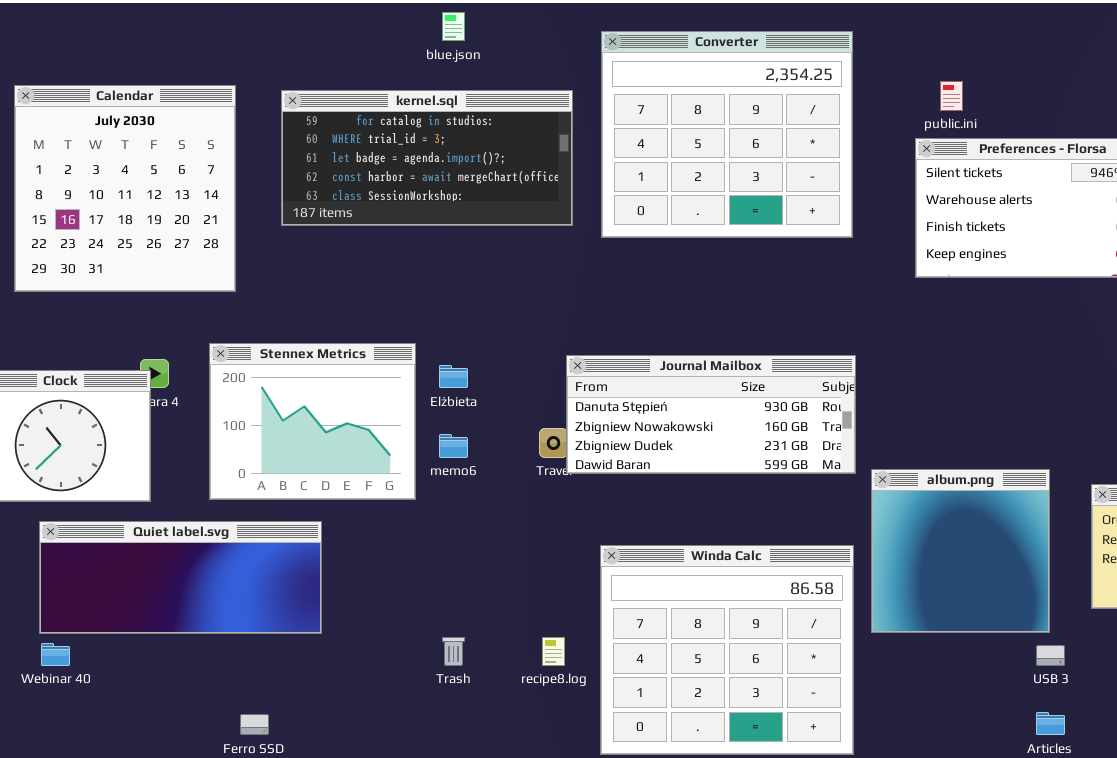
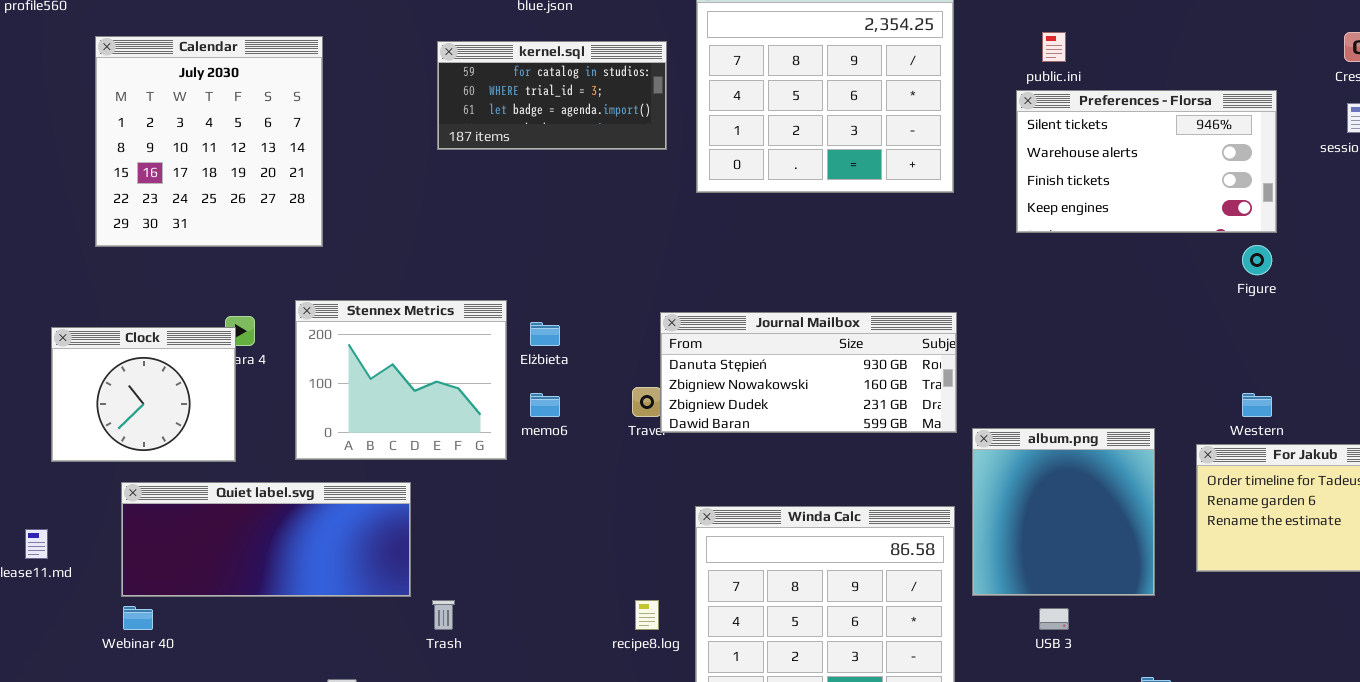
kernel.sql: [281,90,573,226] -> [437,41,667,150], resized
Trash: [442,637,465,666] -> [432,600,455,630], moved
USB 3: [1036,645,1065,666] -> [1039,608,1069,630], moved

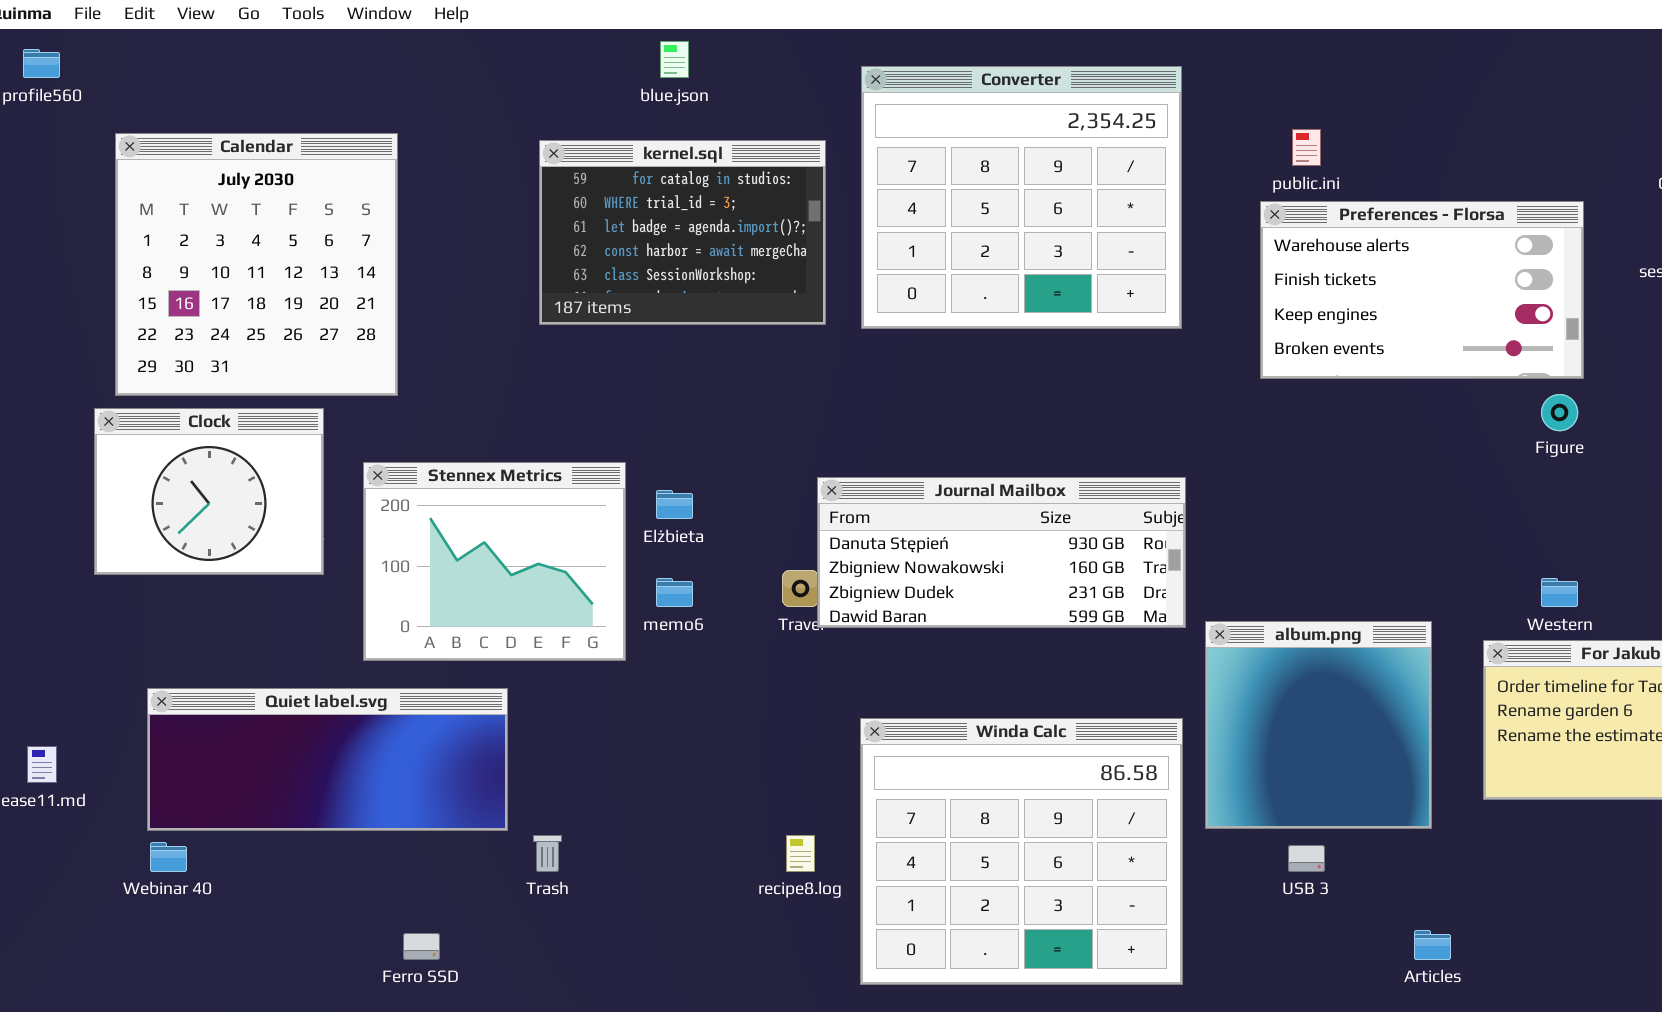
kernel.sql: [437,41,667,150] -> [539,140,826,325], resized
Preferences - Florsa: [1016,90,1277,233] -> [1260,201,1584,379], scrolled down 1 row
Clock: [51,327,236,462] -> [94,408,324,575], moved

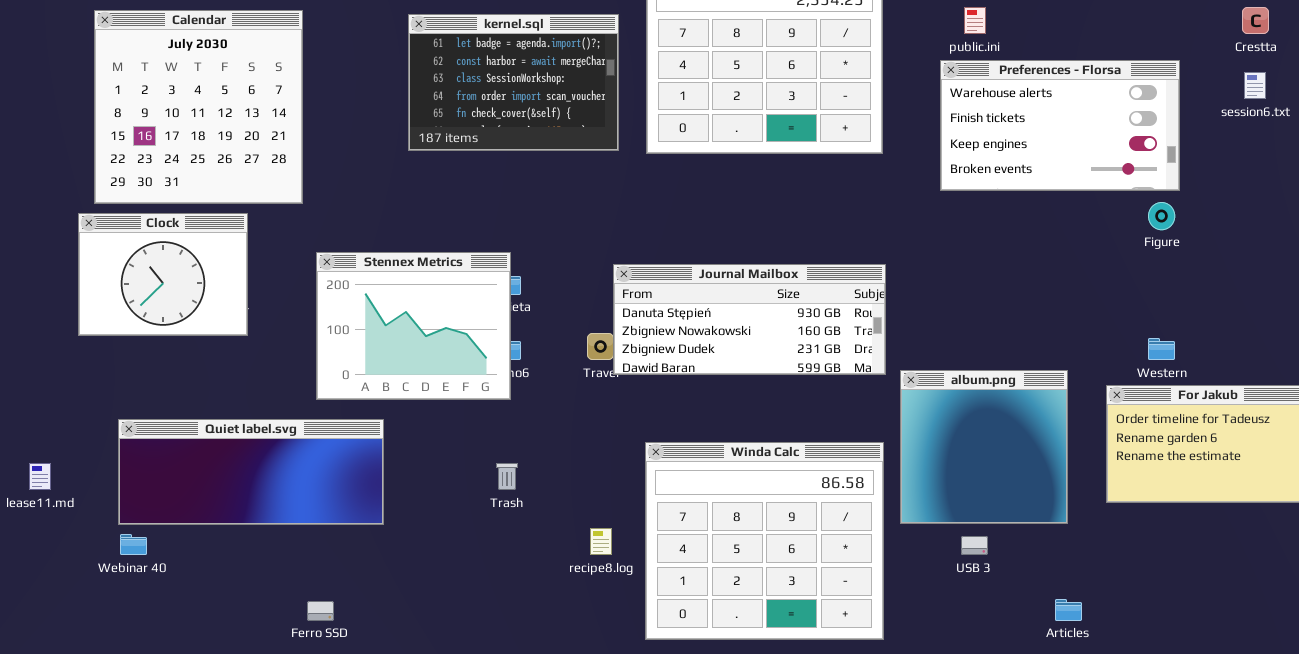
kernel.sql: [539,140,826,325] -> [408,14,619,151], scrolled down 2 rows
Stennex Metrics: [363,462,626,661] -> [316,252,511,400], moved
Trash: [533,835,562,872] -> [496,463,518,490], moved

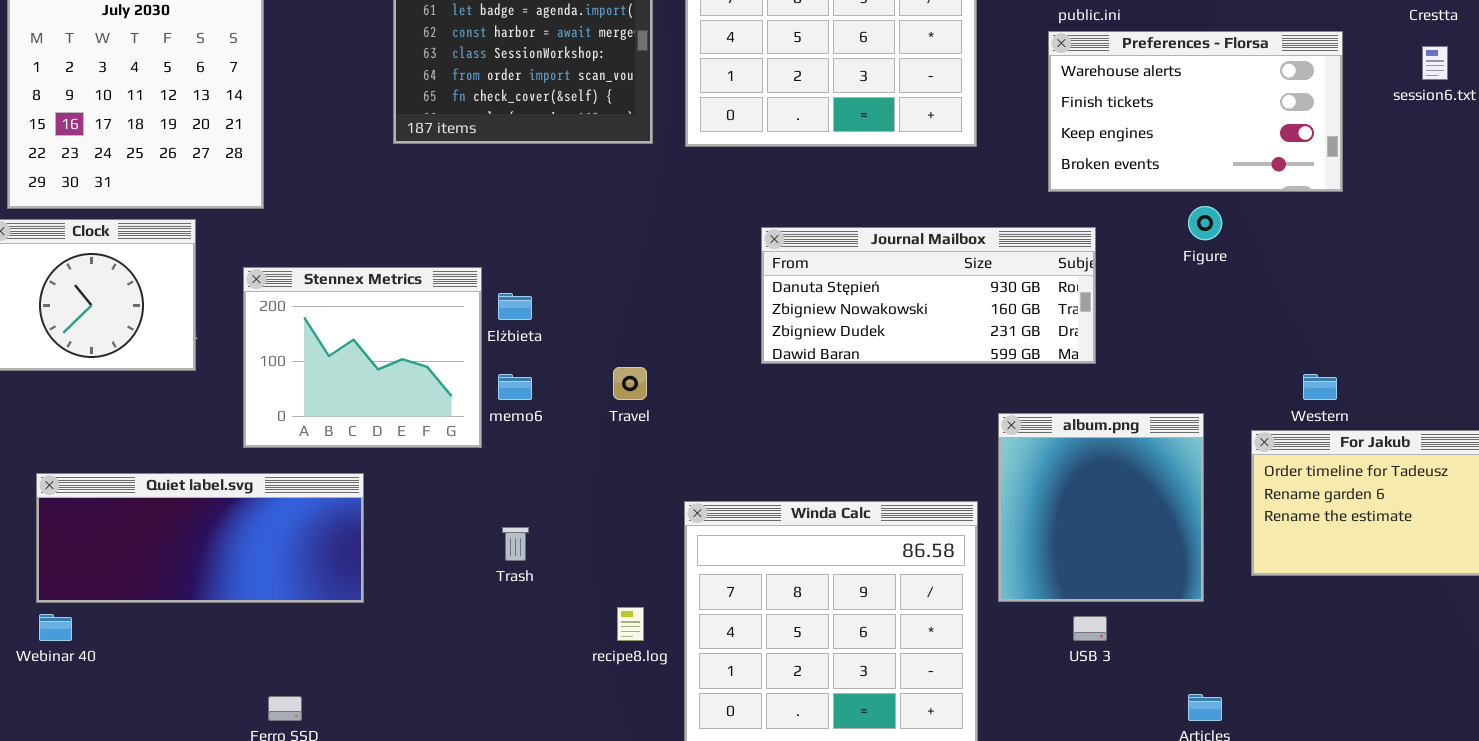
Figure: [1148,202,1175,230] -> [1188,206,1222,240], moved
Stennex Metrics: [316,252,511,400] -> [243,267,482,448], moved
Journal Mailbox: [613,264,886,375] -> [761,227,1096,364], moved

